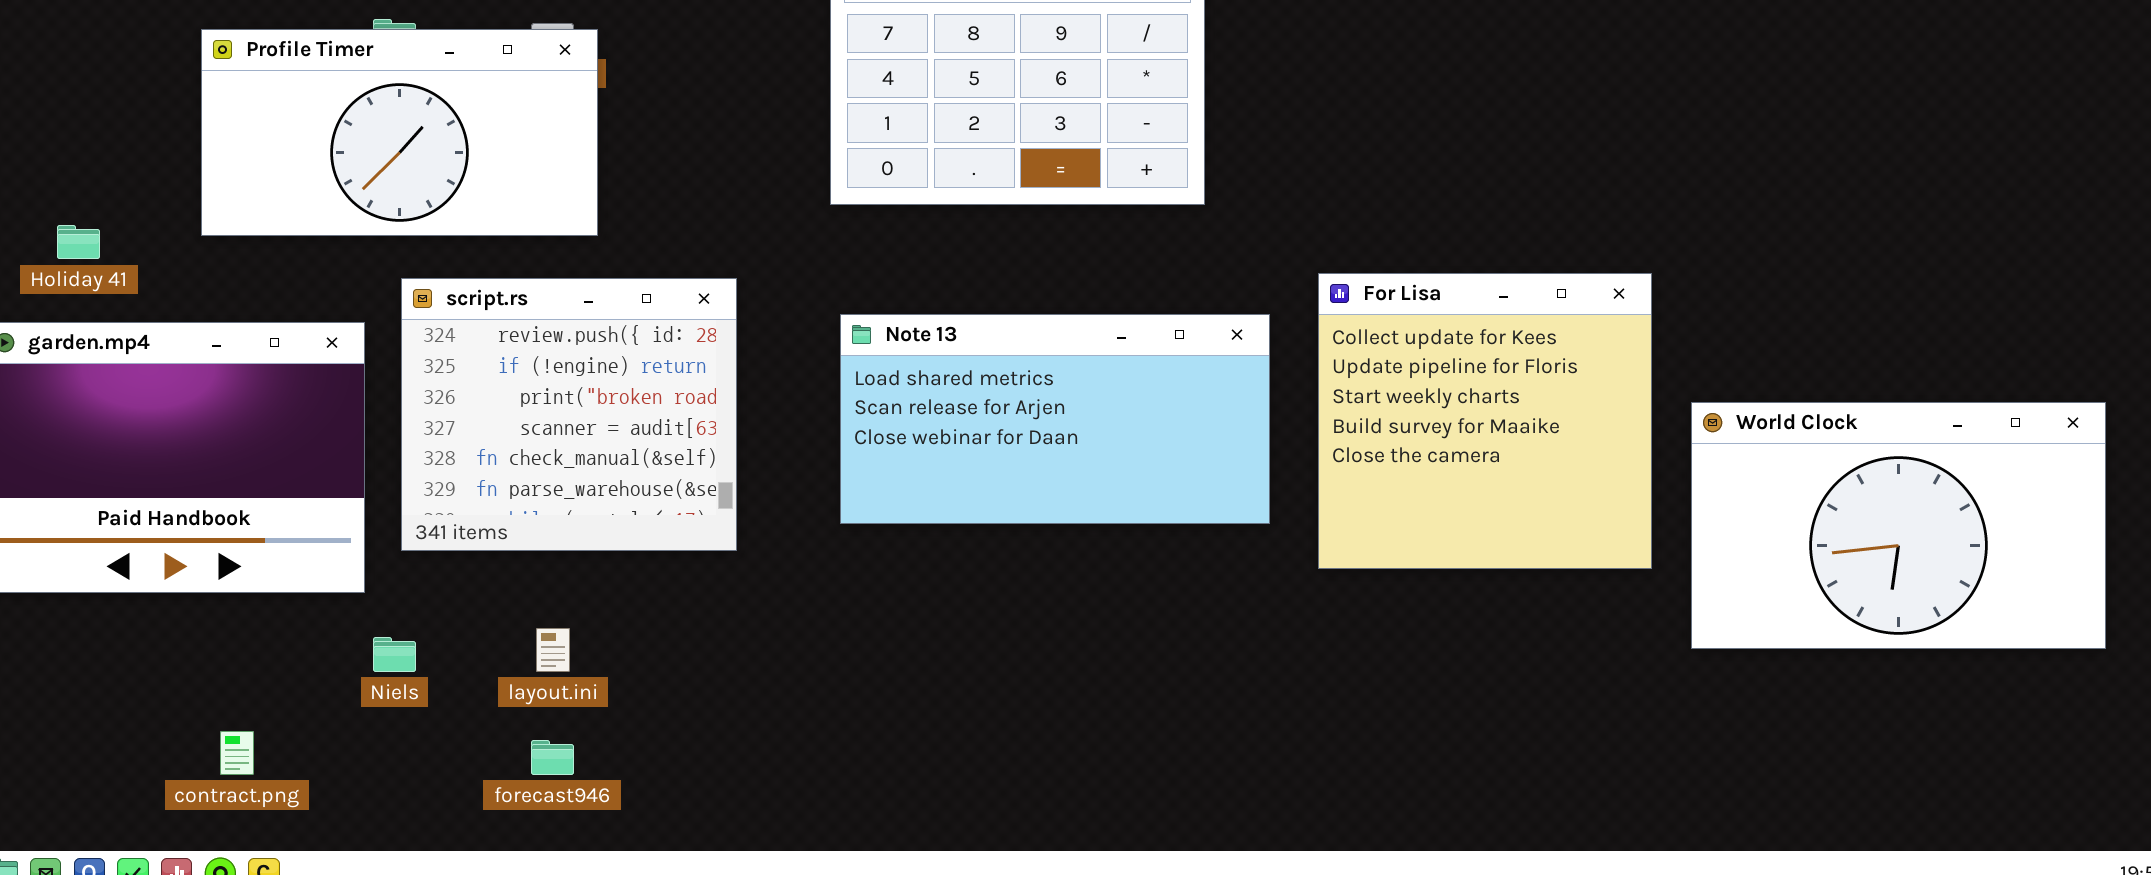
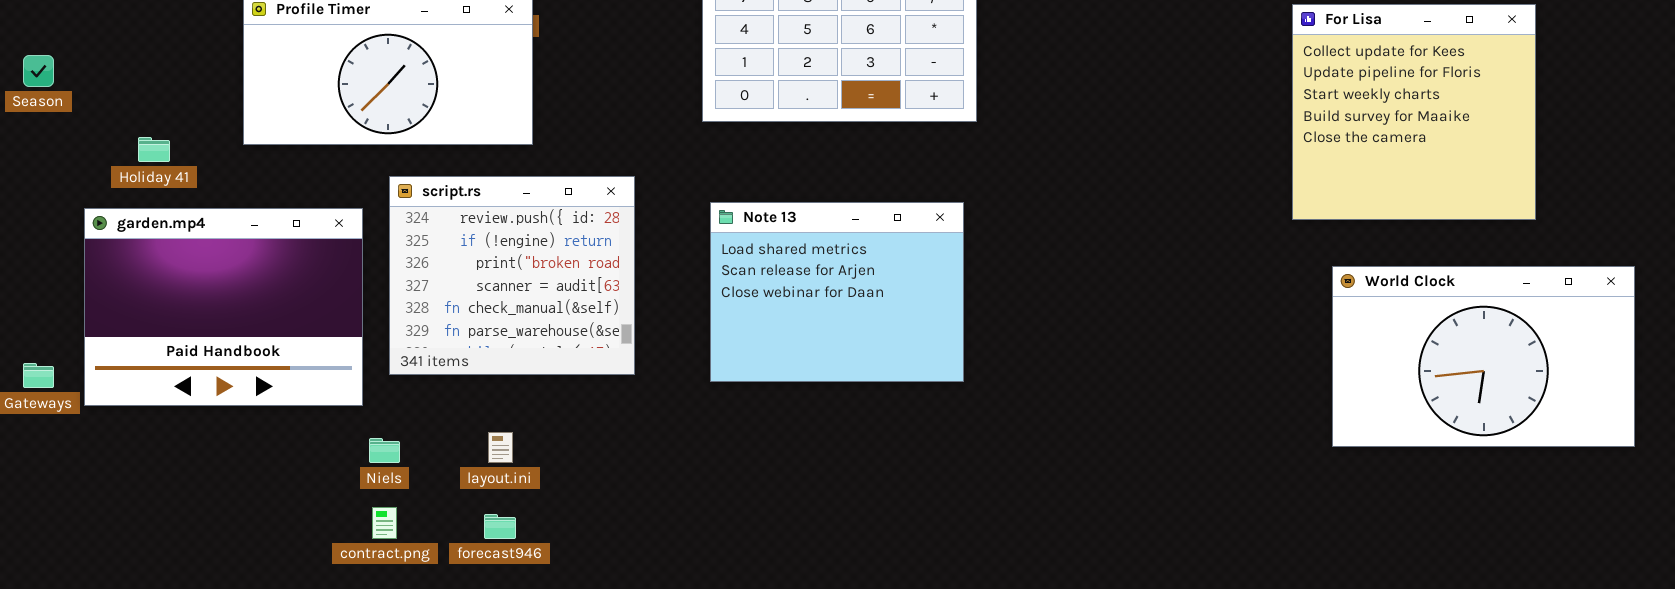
For Lisa: [1318,273,1652,569] -> [1292,4,1536,220], moved
Note 13: [840,314,1270,524] -> [710,202,964,382], resized
contract.png: [220,731,254,775] -> [372,507,397,539], moved

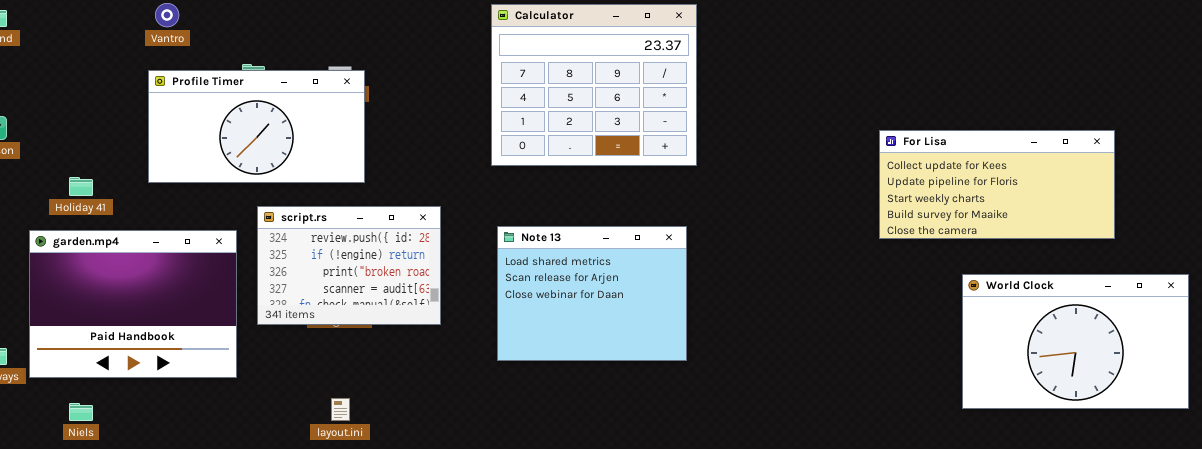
For Lisa: [1292,4,1536,220] -> [879,130,1115,239], resized
script.rs: [389,176,635,375] -> [257,206,441,325], resized
Niels: [369,438,400,463] -> [69,403,93,421], moved

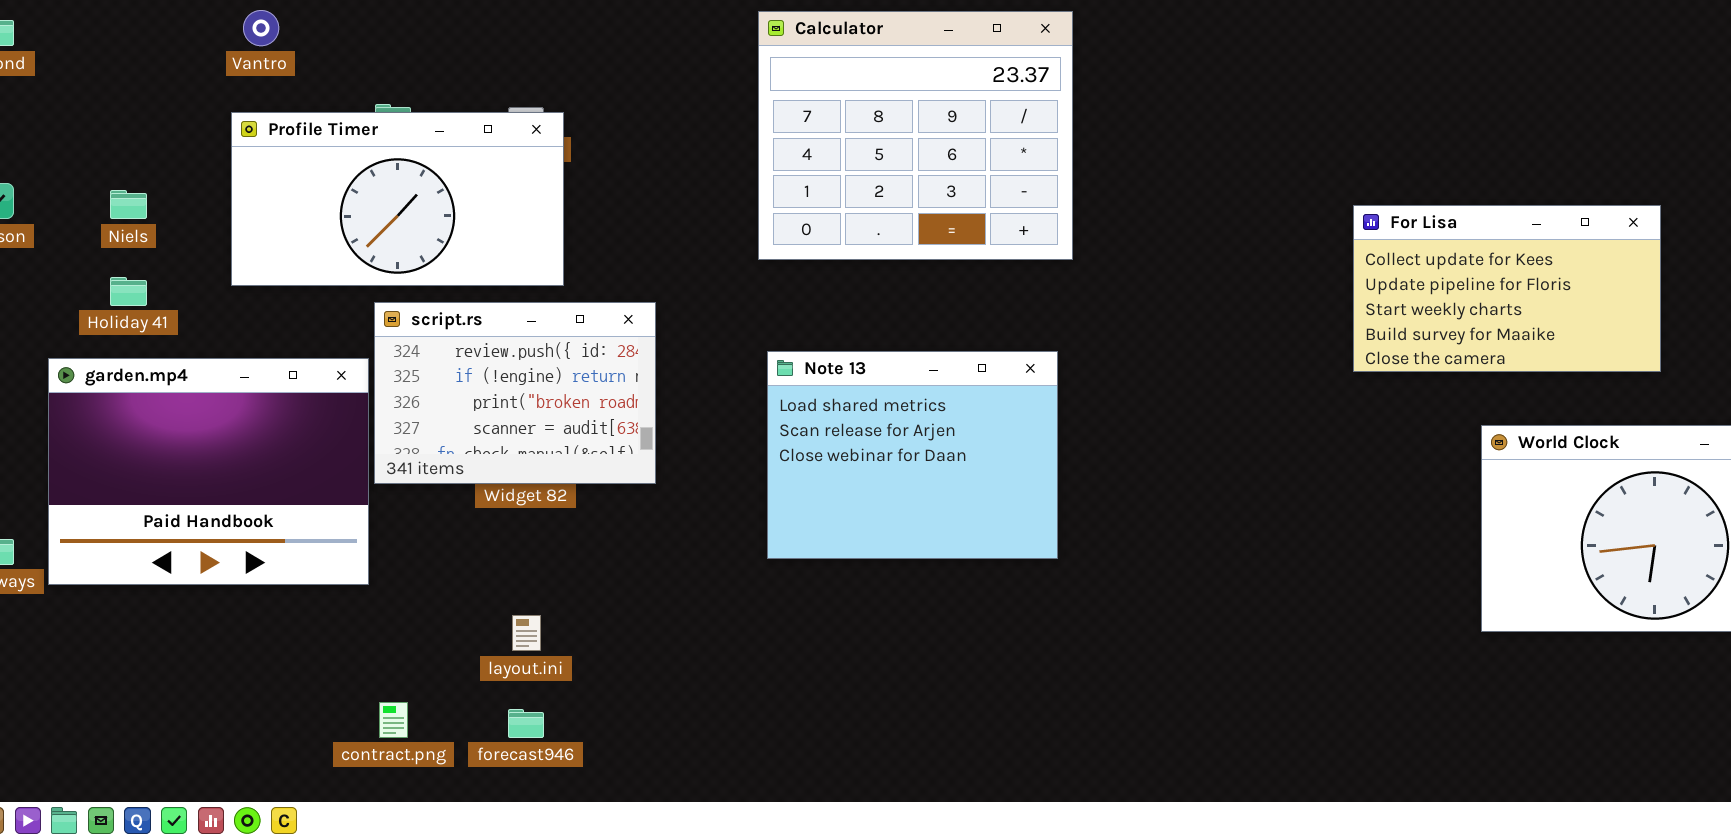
For Lisa: [879,130,1115,239] -> [1353,205,1661,372], resized
script.rs: [257,206,441,325] -> [374,302,656,484], moved
Niels: [69,403,93,421] -> [110,190,147,219], moved

